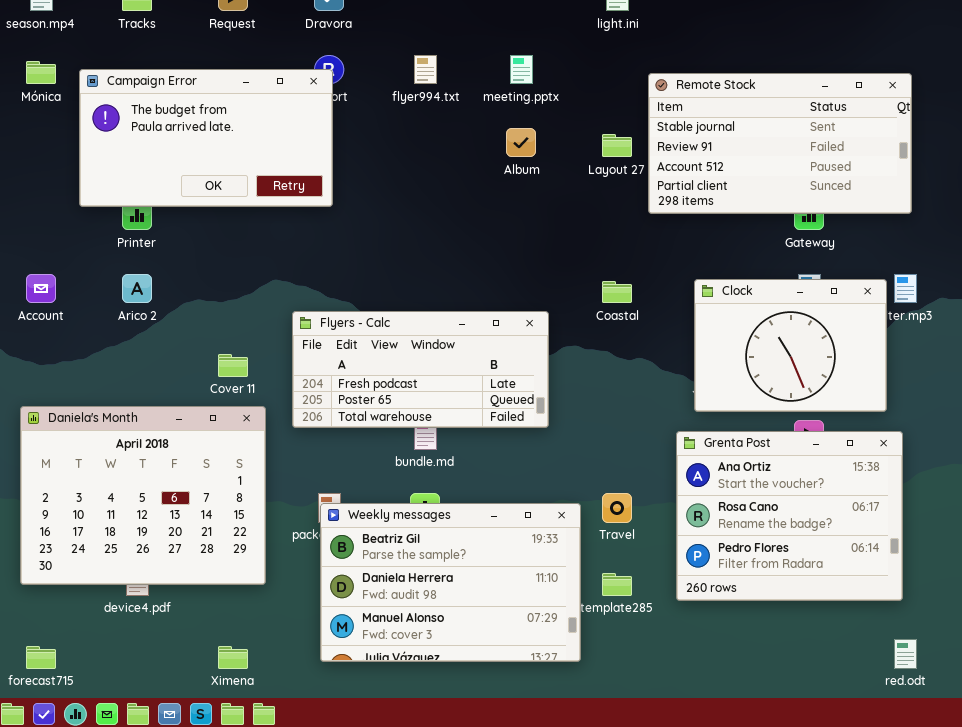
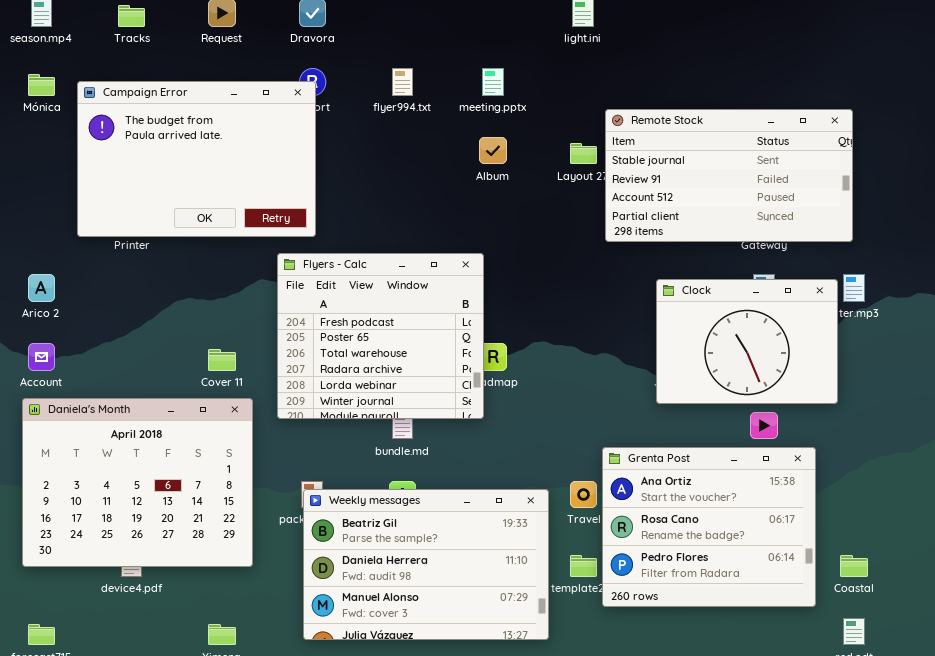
Campaign Error: [79,69,333,207] -> [77,81,316,237], resized
Remote Stock: [648,73,912,214] -> [605,109,853,242], moved
Account: [26,274,56,303] -> [28,343,55,371], moved
Arico 2: [122,274,152,303] -> [28,274,55,302], moved
Coastal: [602,281,632,303] -> [840,555,868,577], moved
Flyers - Calc: [292,311,549,428] -> [277,253,484,419], resized
Grenta Post: [676,431,903,601] -> [602,447,816,607], moved

